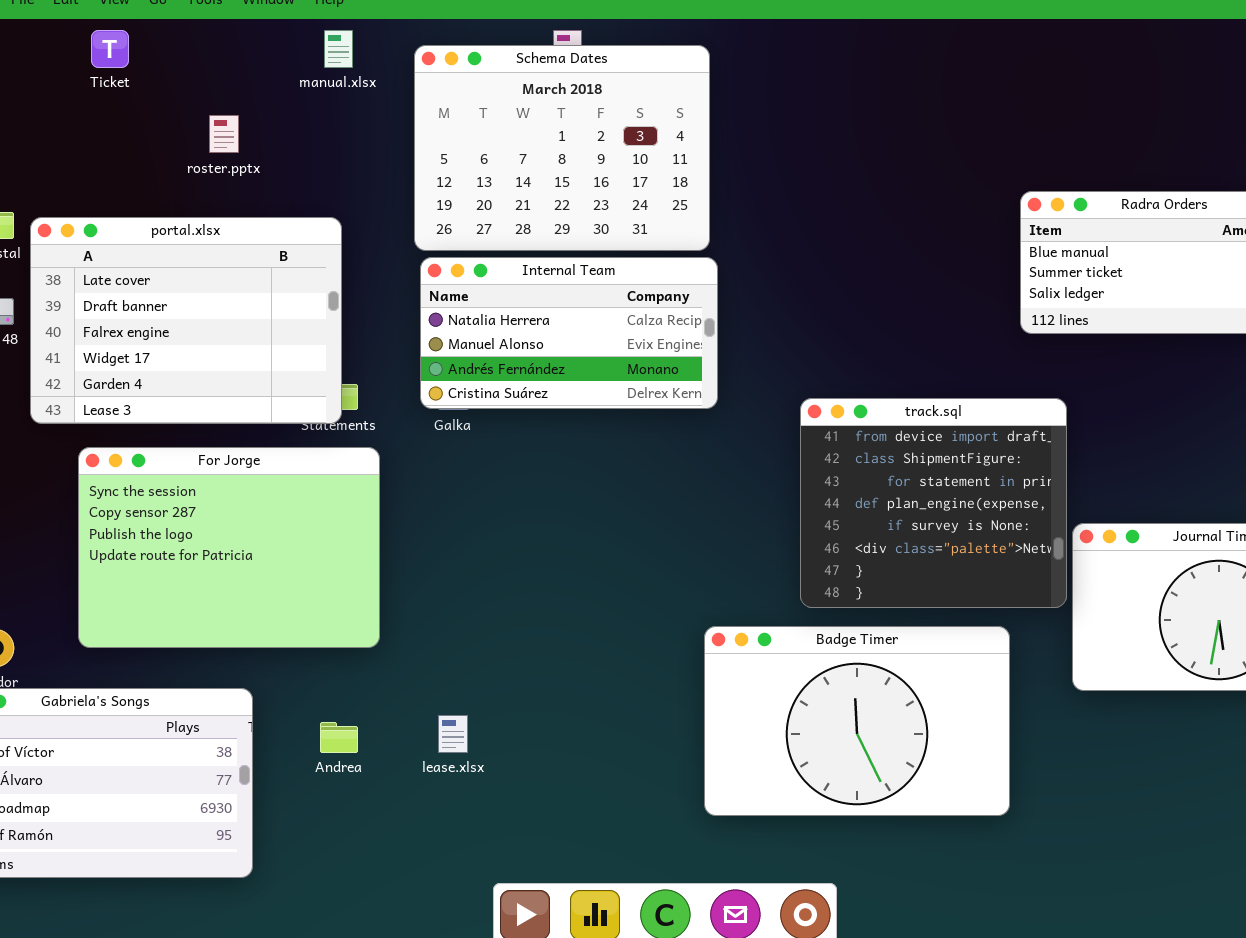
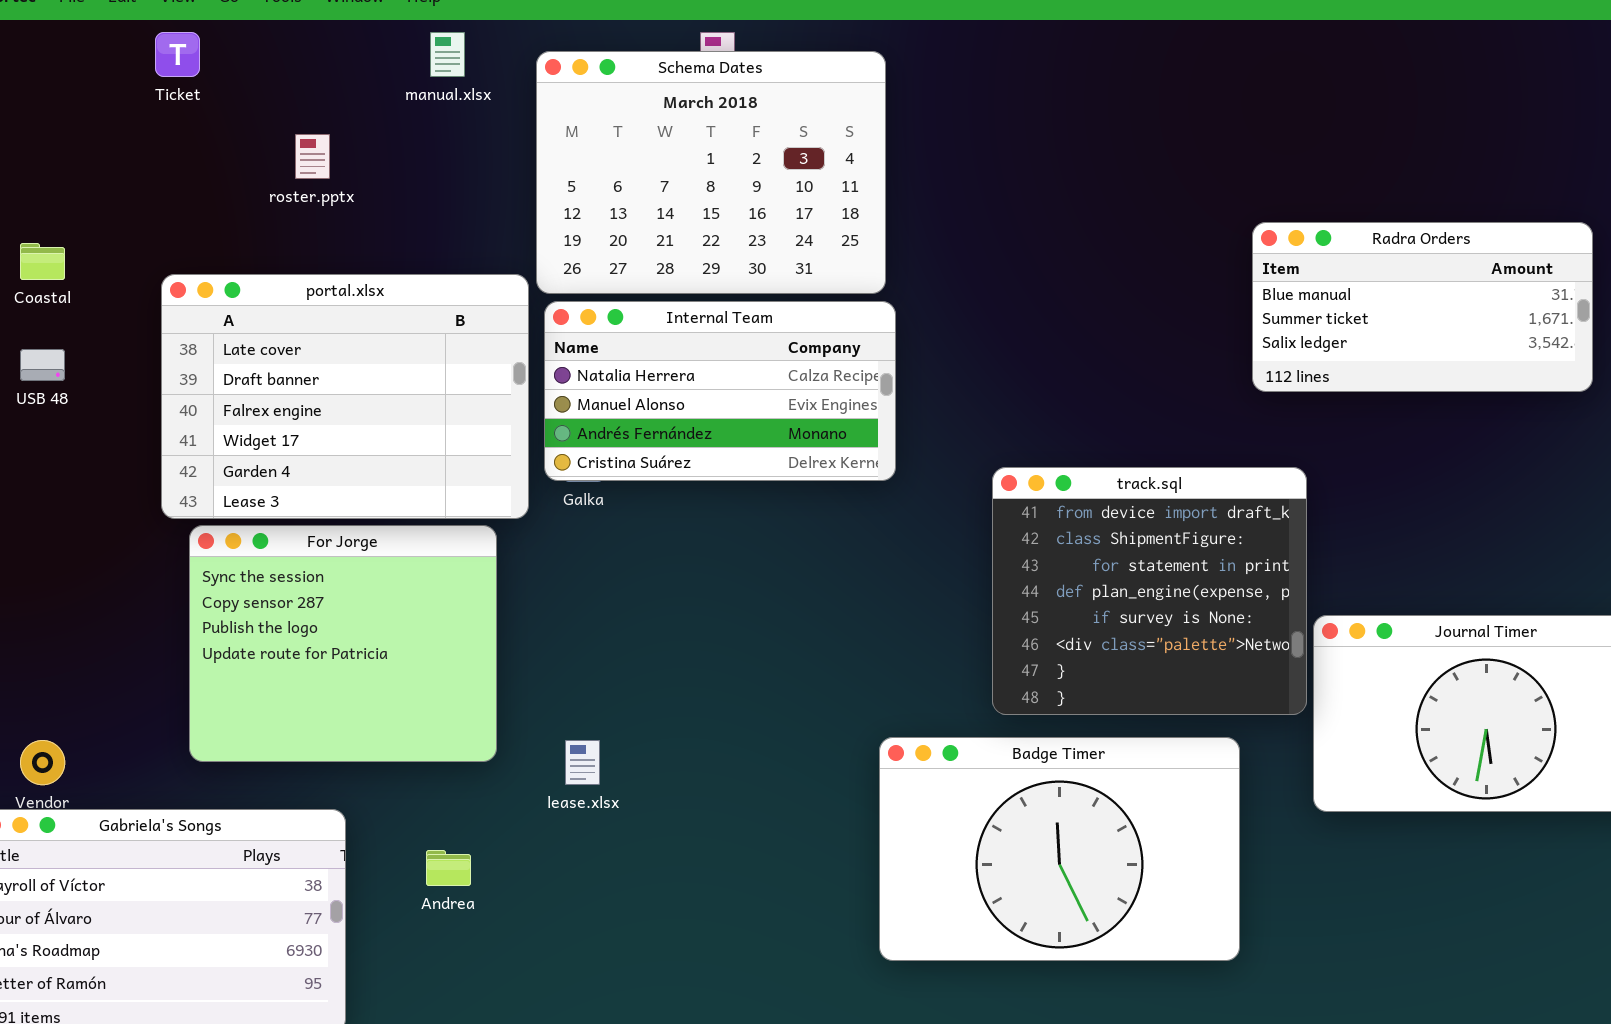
portal.xlsx: [30,217,342,424] -> [161,274,529,519], moved
For Jorge: [78,447,380,648] -> [189,525,497,762], resized
lease.xlsx: [438,715,468,753] -> [565,740,600,785], moved

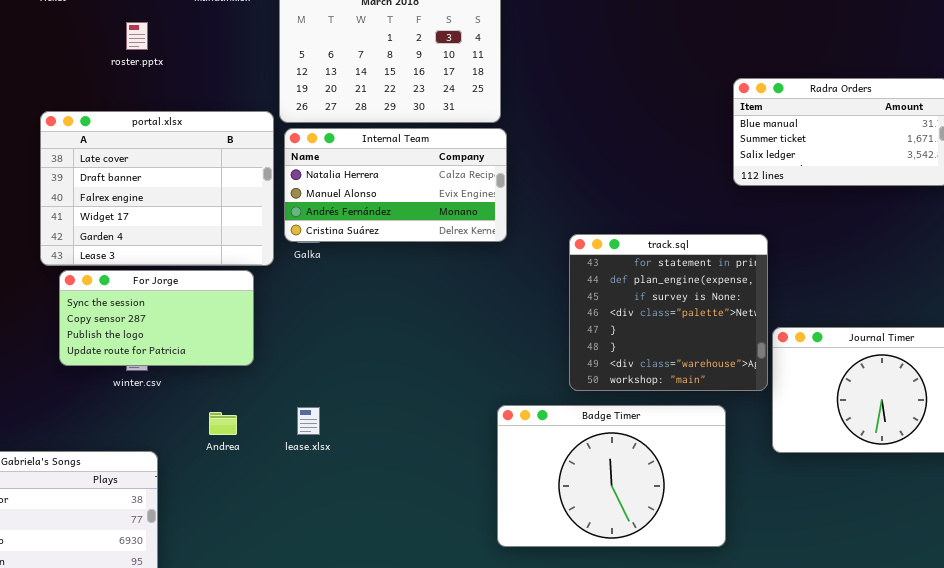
track.sql: [992,467,1307,715] -> [569,234,768,391], scrolled down 2 rows
For Jorge: [189,525,497,762] -> [59,270,254,366], resized
Andrea: [426,850,471,886] -> [209,412,237,435], moved

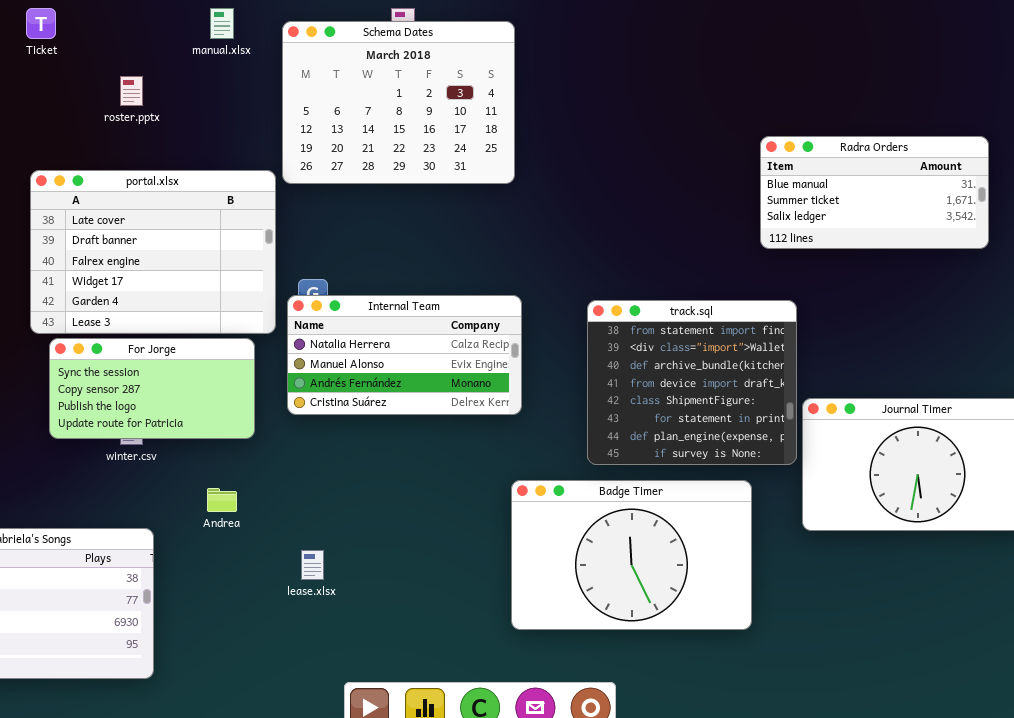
Internal Team: [284,128,507,242] -> [287,295,522,415], moved
track.sql: [569,234,768,391] -> [587,300,797,465], scrolled up 5 rows
lease.xlsx: [297,407,320,435] -> [301,550,324,580], moved

